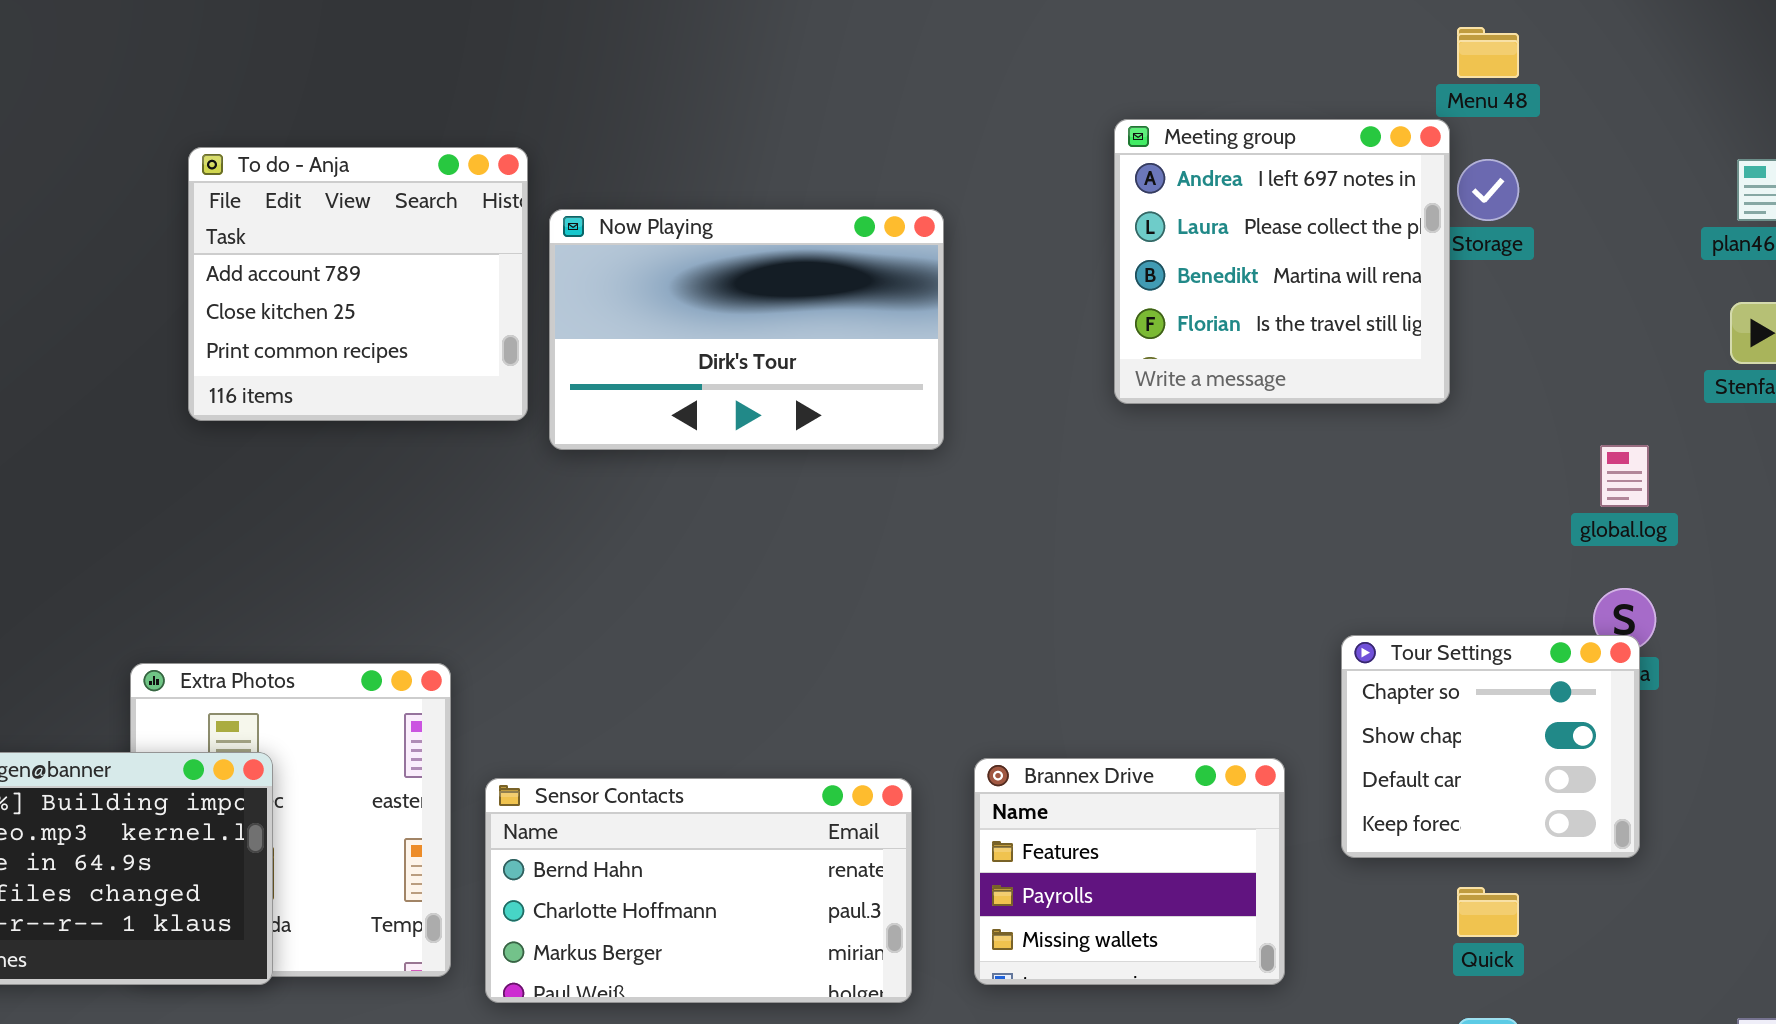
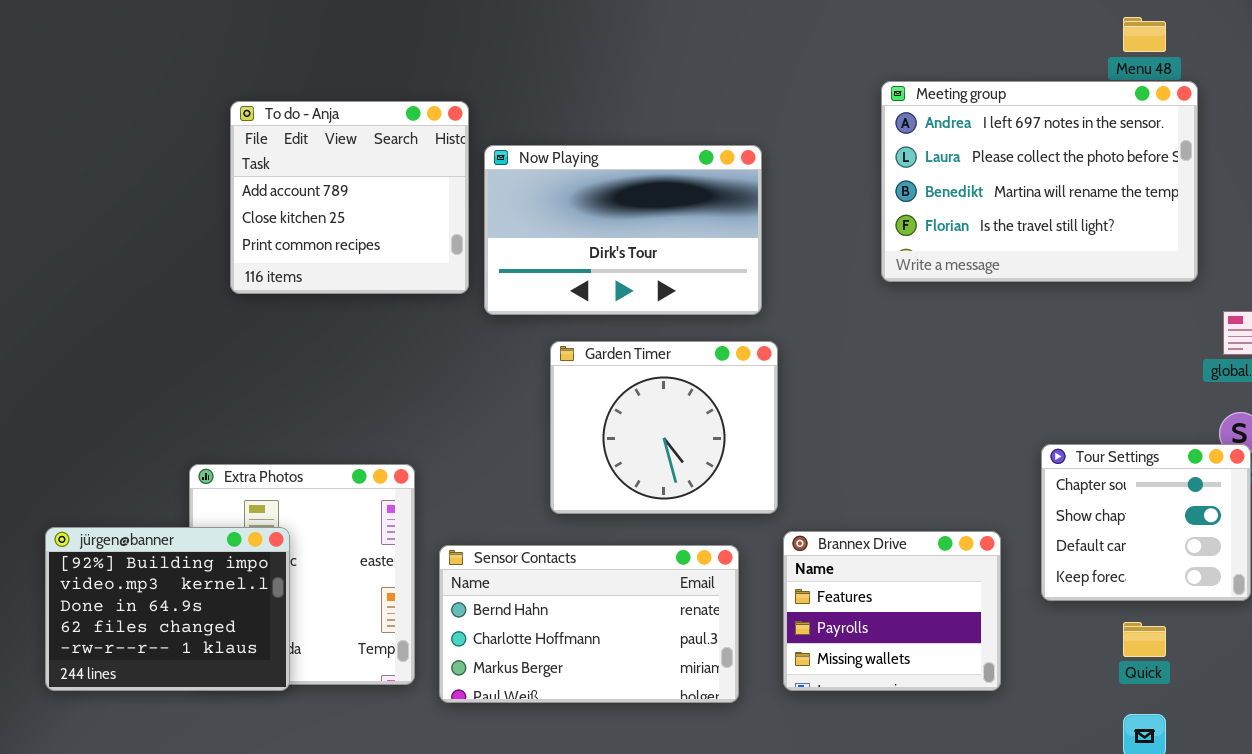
Meeting group: [1114,119,1450,404] -> [881,81,1198,282], resized
Garden Timer: none -> [550,341,778,514], opened

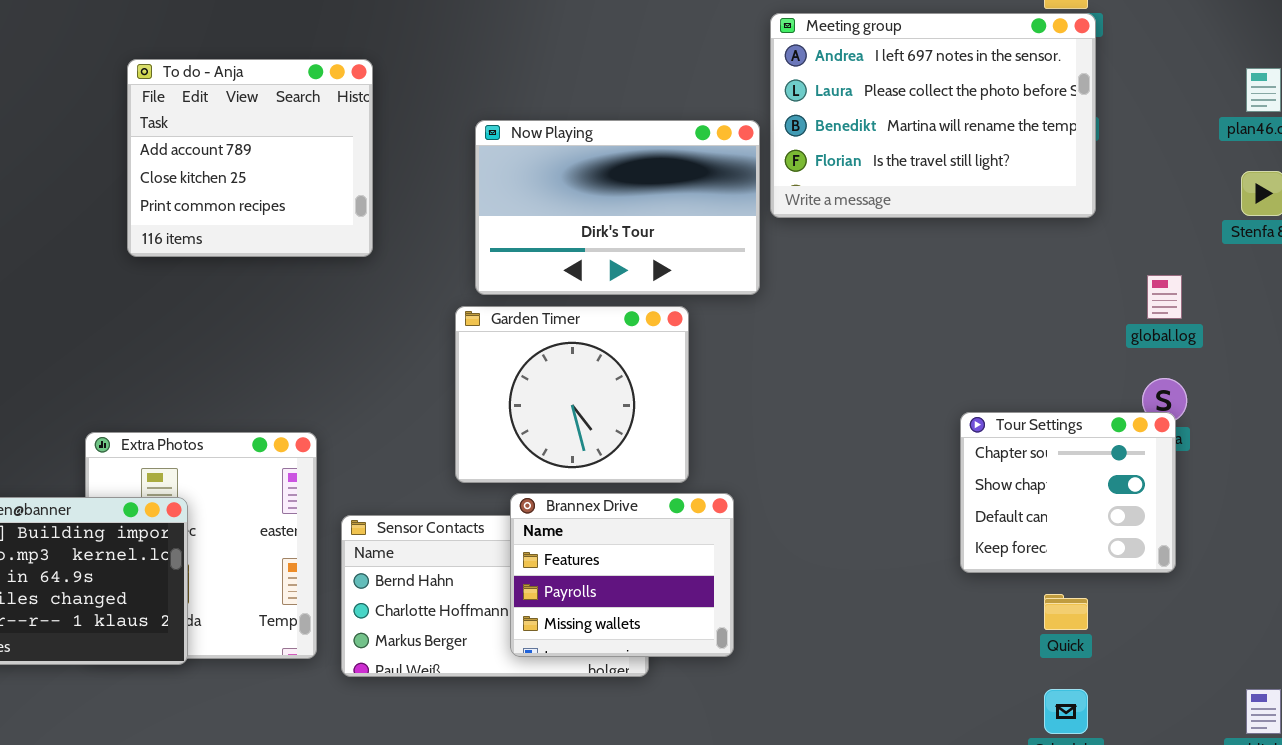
Meeting group: [881,81,1198,282] -> [770,13,1096,218], moved
Now Playing: [484,145,762,315] -> [475,120,760,295], moved
Brannex Drive: [783,531,1001,691] -> [510,493,734,657], moved

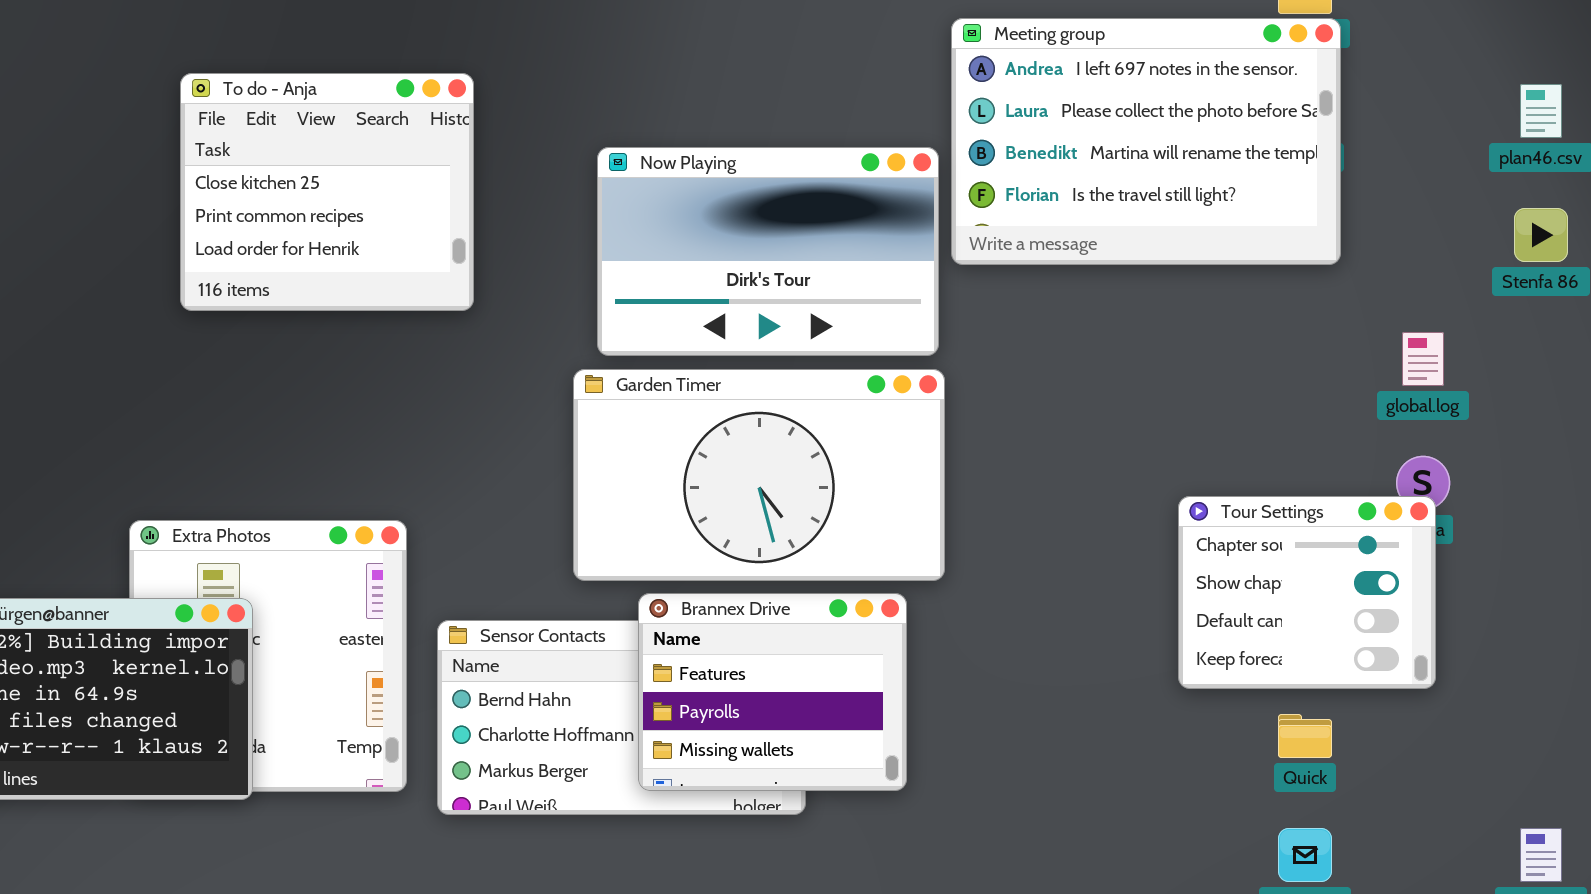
To do - Anja: [127,59,373,257] -> [180,73,474,311], scrolled down 1 row
Garden Timer: [455,306,689,483] -> [573,369,945,581], resized

